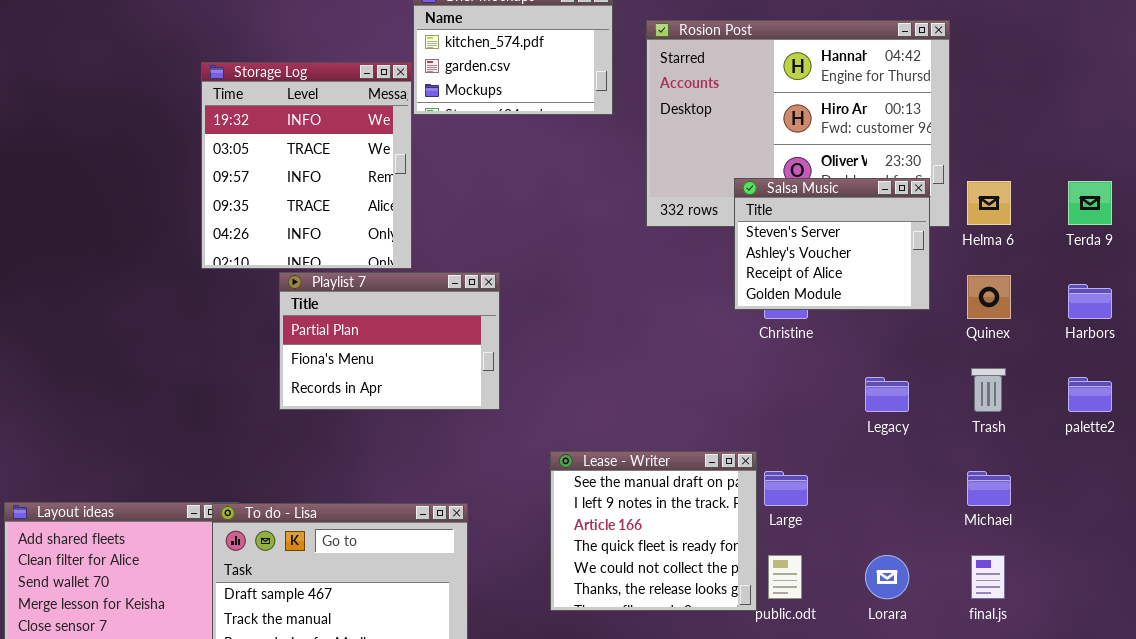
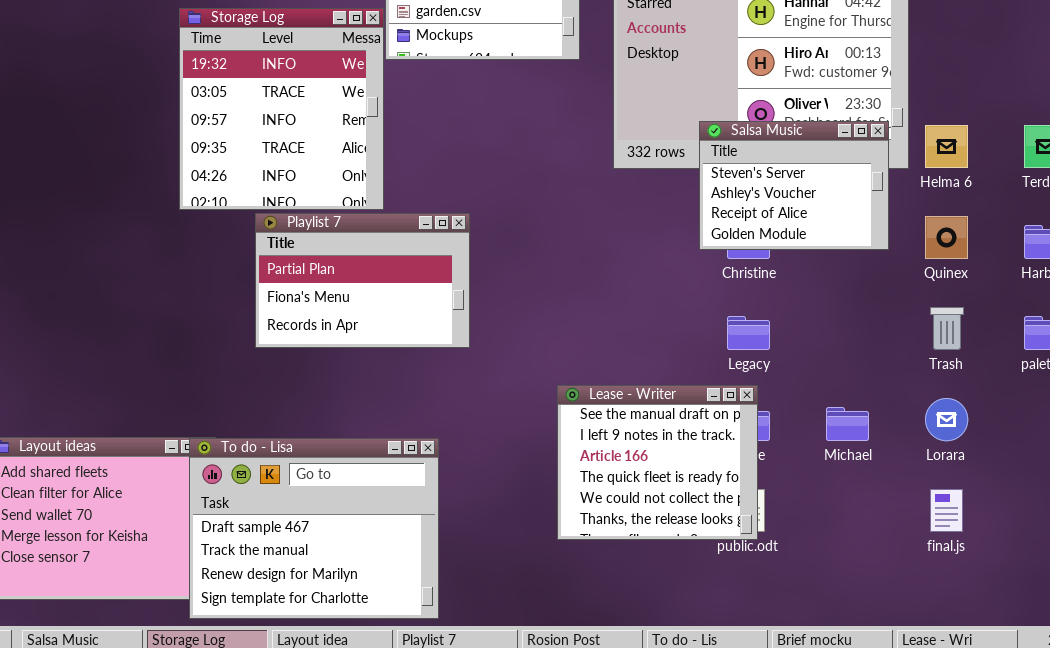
Legacy: [865,377,909,412] -> [727,316,770,350], moved
Lease - Writer: [550,451,757,611] -> [557,385,758,540], moved
Michael: [967,471,1011,506] -> [826,407,869,441], moved
Lorara: [865,555,909,599] -> [925,398,968,441], moved

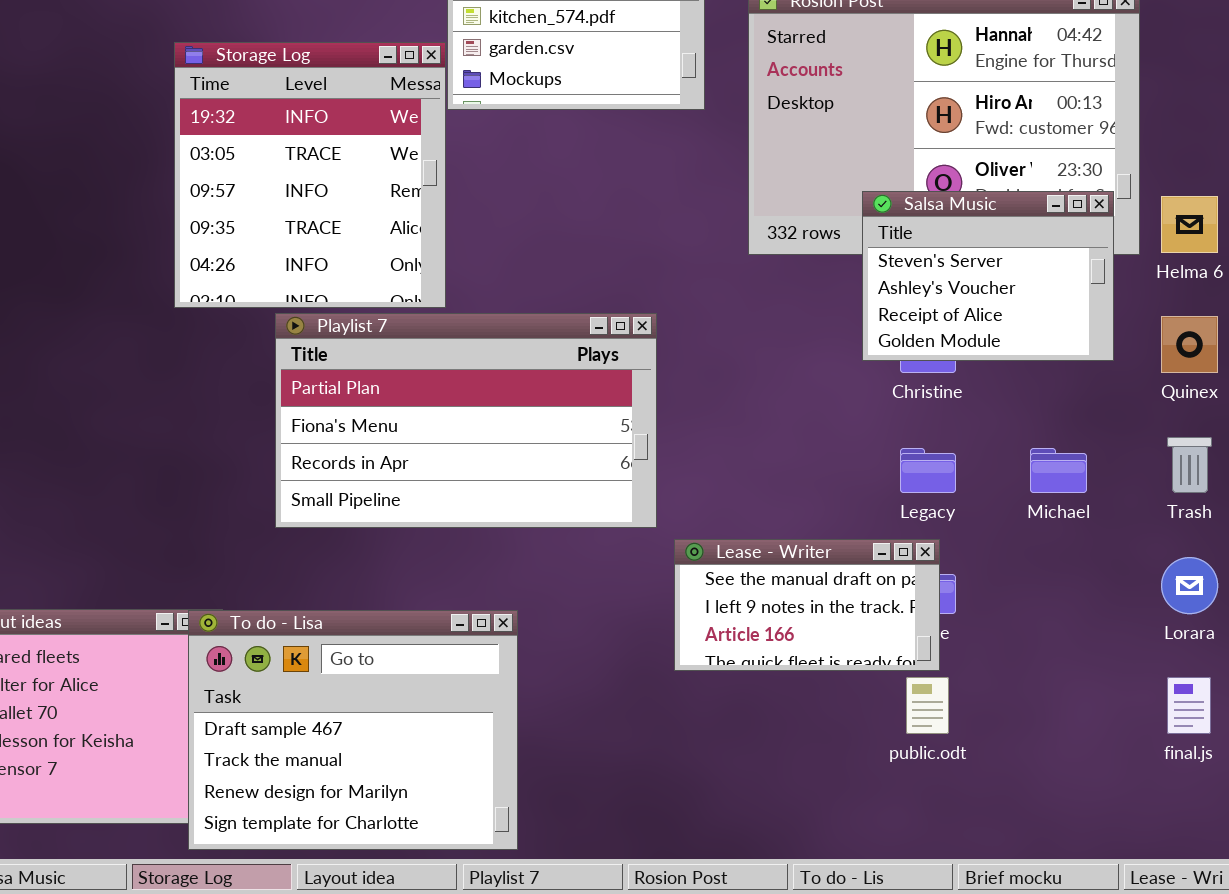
Playlist 7: [255,213,470,348] -> [275,313,657,528], resized
Lease - Writer: [557,385,758,540] -> [674,539,940,671], resized
Michael: [826,407,869,441] -> [1030,448,1087,493], moved

